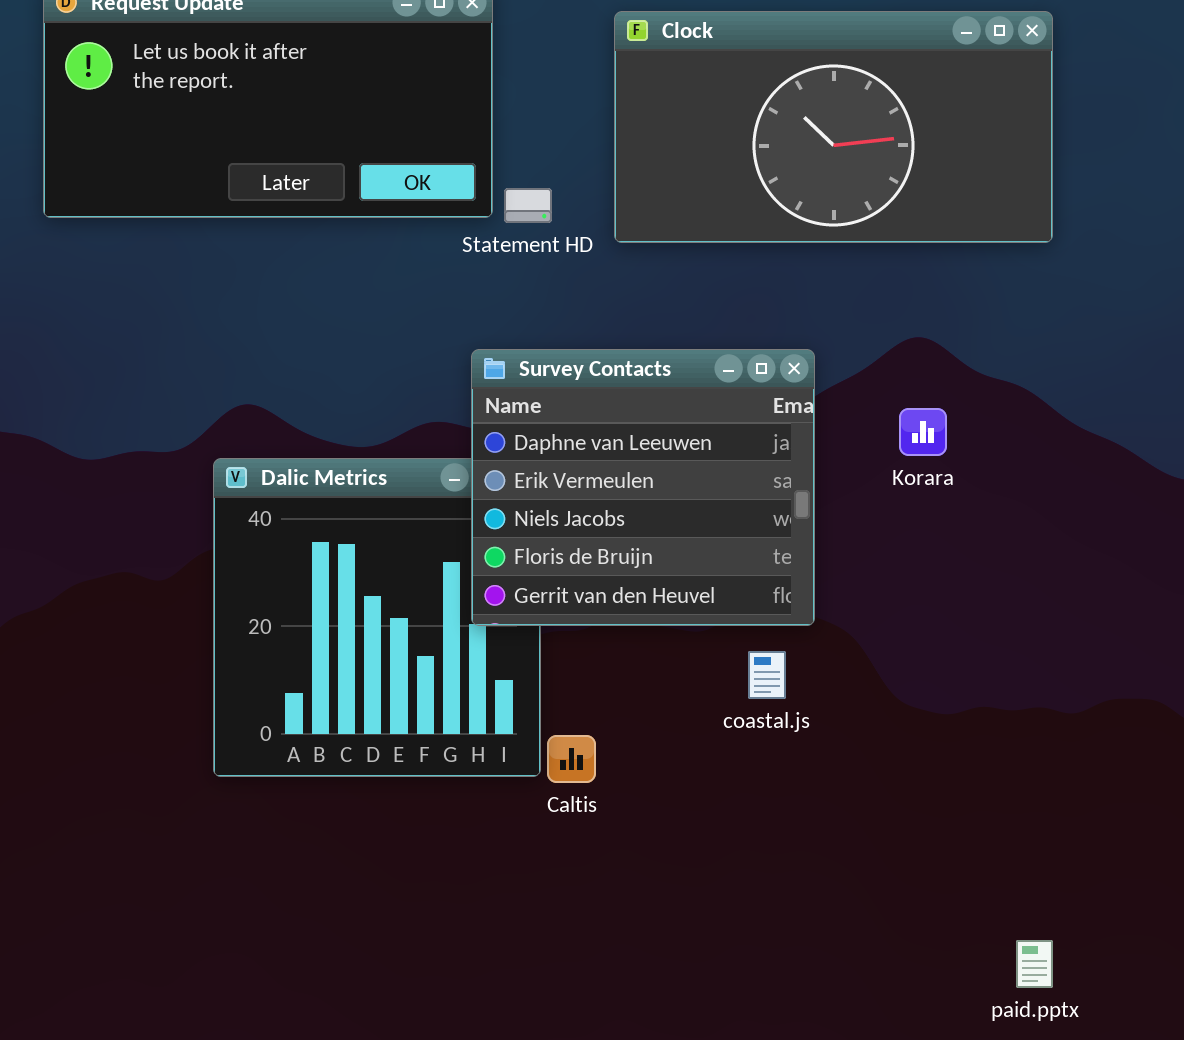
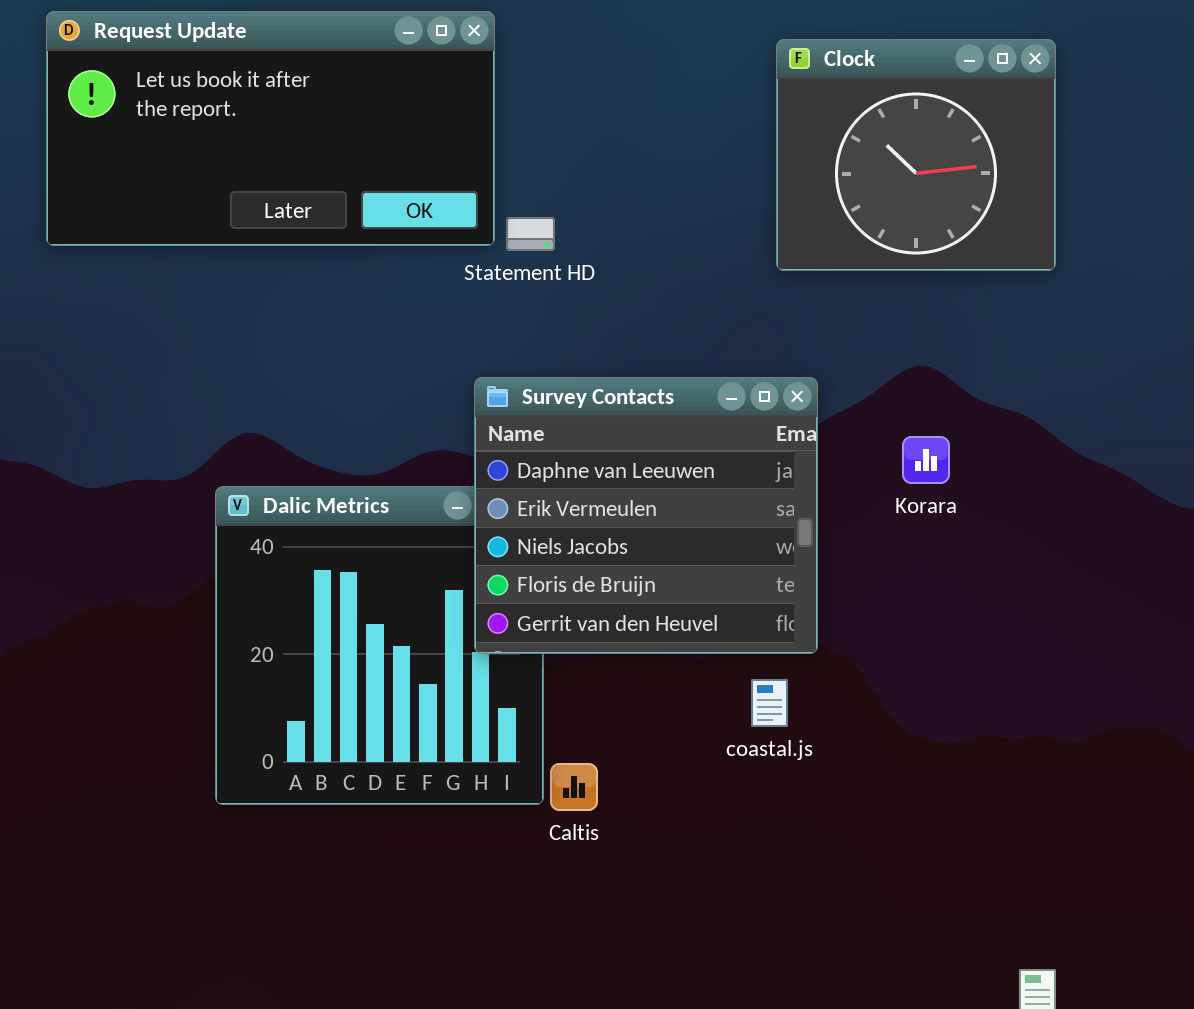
Clock: [614,11,1053,243] -> [776,39,1056,271], resized

